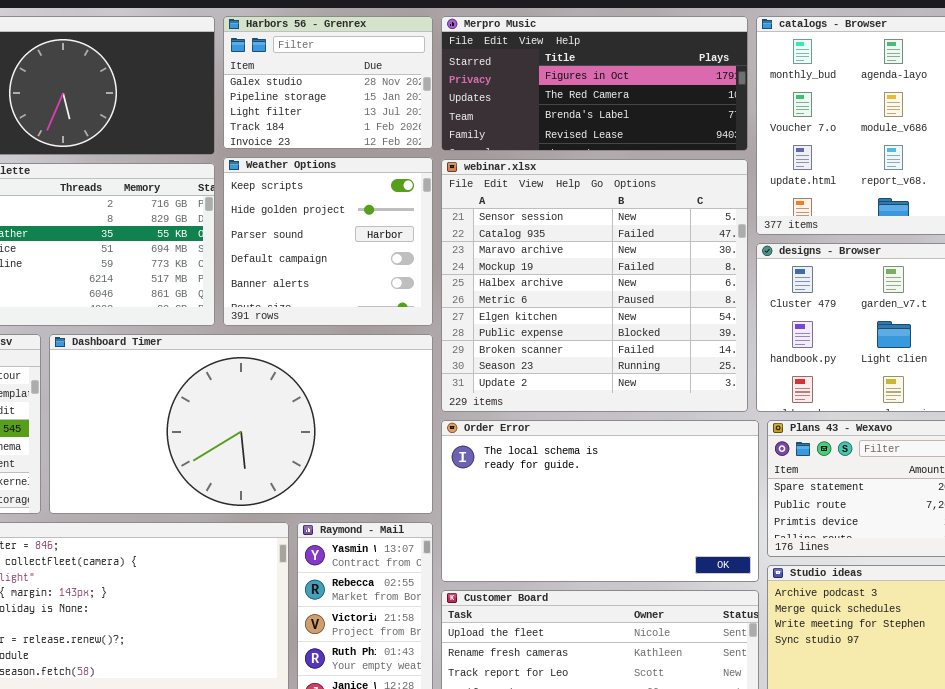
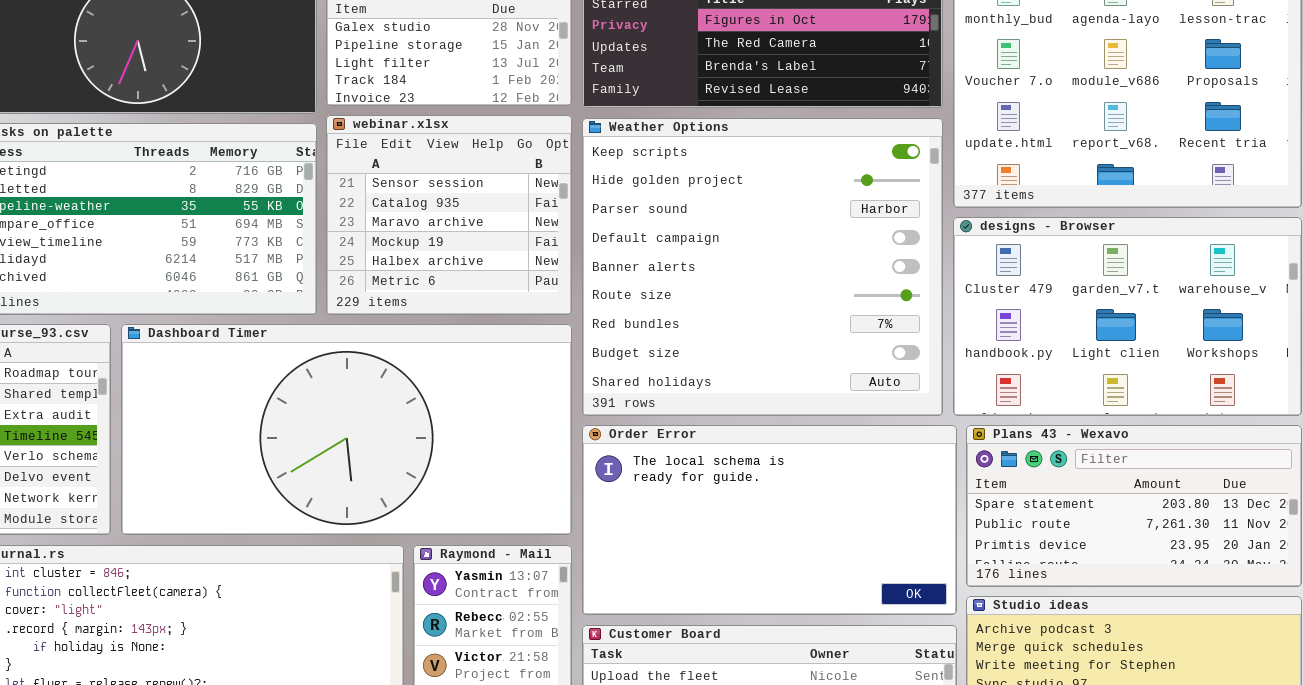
Weather Options: [223,157,433,326] -> [582,118,943,416], moved, resized
webinar.xlsx: [441,159,748,412] -> [326,115,572,315], moved, resized

